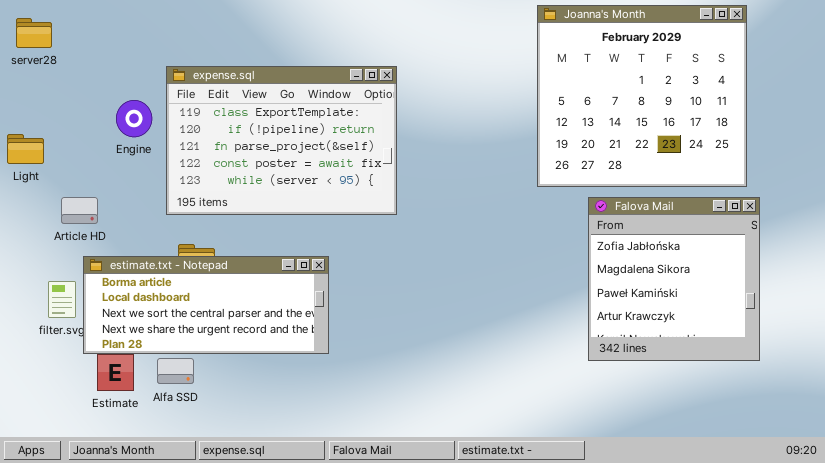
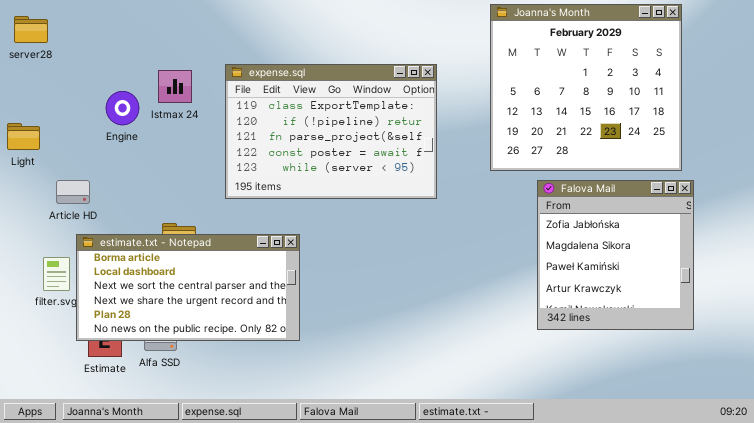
expense.sql: [166,66,397,215] -> [225,64,437,199], moved
estimate.txt - Notepad: [83,256,329,354] -> [76,234,300,341], resized

